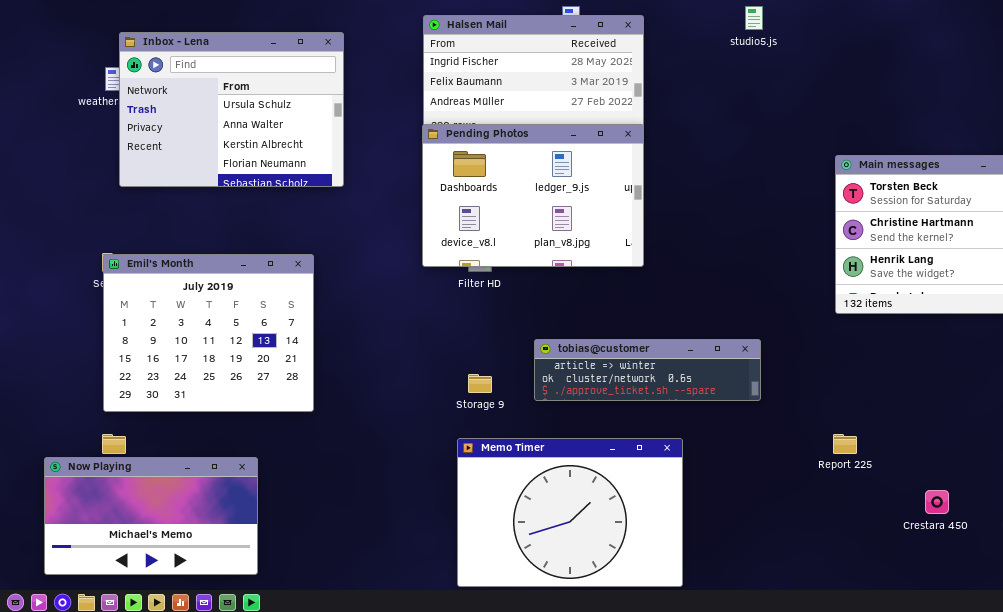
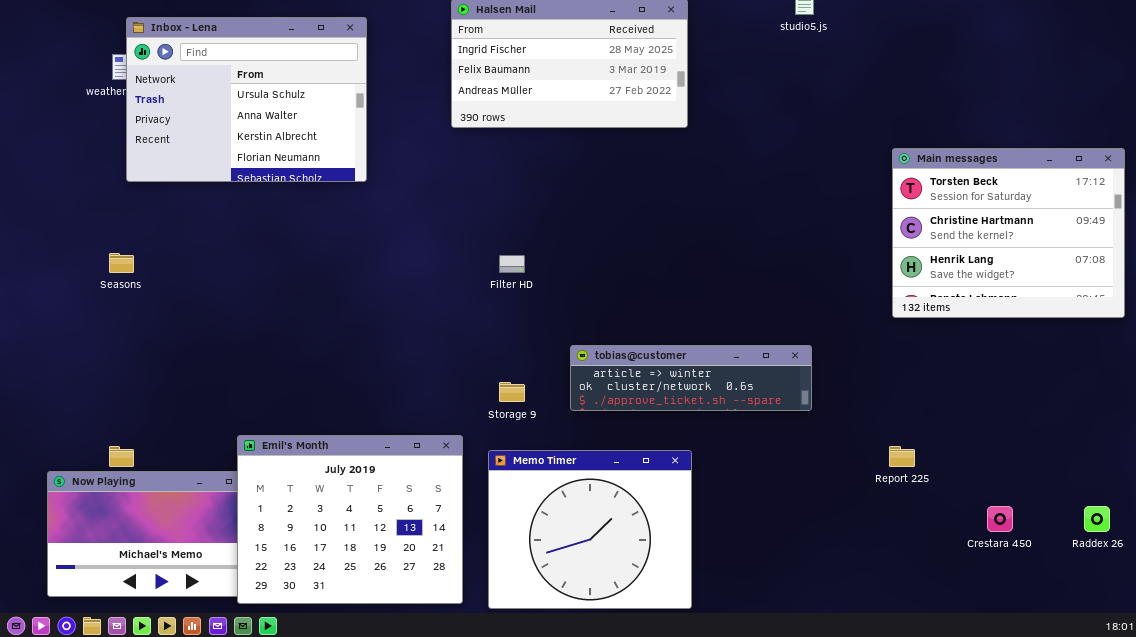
Pending Photos: [422,124,644,267] -> none, closed
Emil's Month: [103,254,314,412] -> [237,435,463,604], moved
Memo Timer: [457,438,683,587] -> [488,450,692,609], resized

